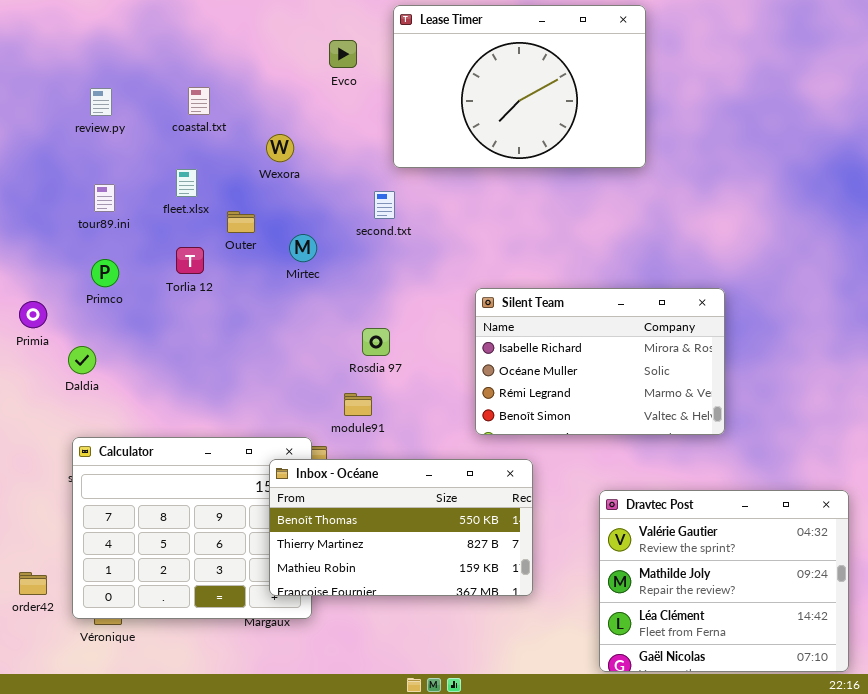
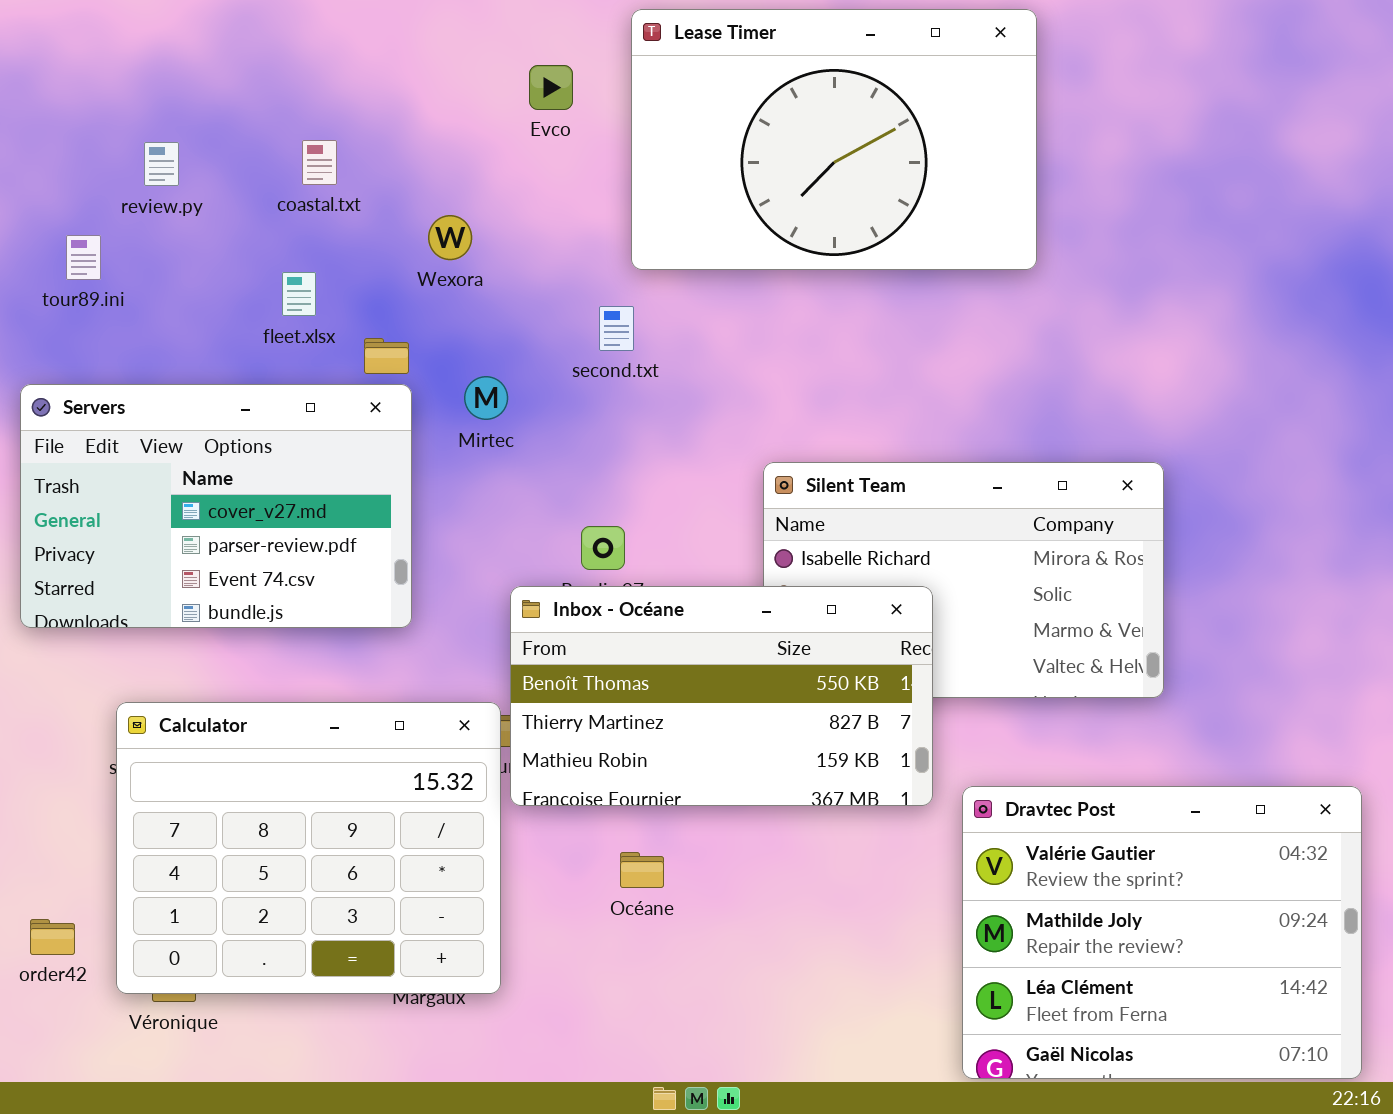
tour89.ini: [94,184,115,212] -> [66,235,101,280], moved
Servers: none -> [20,384,412,628], opened
Inbox - Océane: [269,459,533,596] -> [510,586,933,806], moved

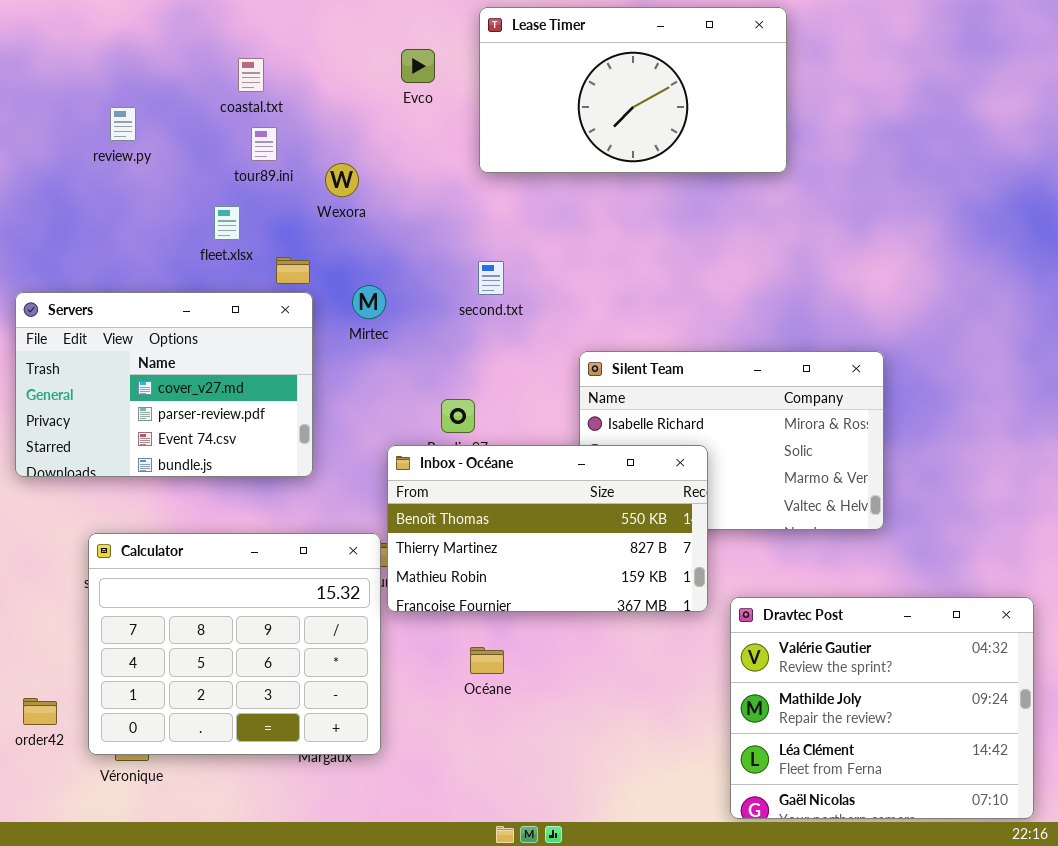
Lease Timer: [631,9,1037,270] -> [479,7,787,173], resized
coastal.txt: [302,140,337,185] -> [238,58,264,92], moved
tour89.ini: [66,235,101,280] -> [251,127,277,161], moved
second.txt: [599,306,634,351] -> [478,261,504,295], moved

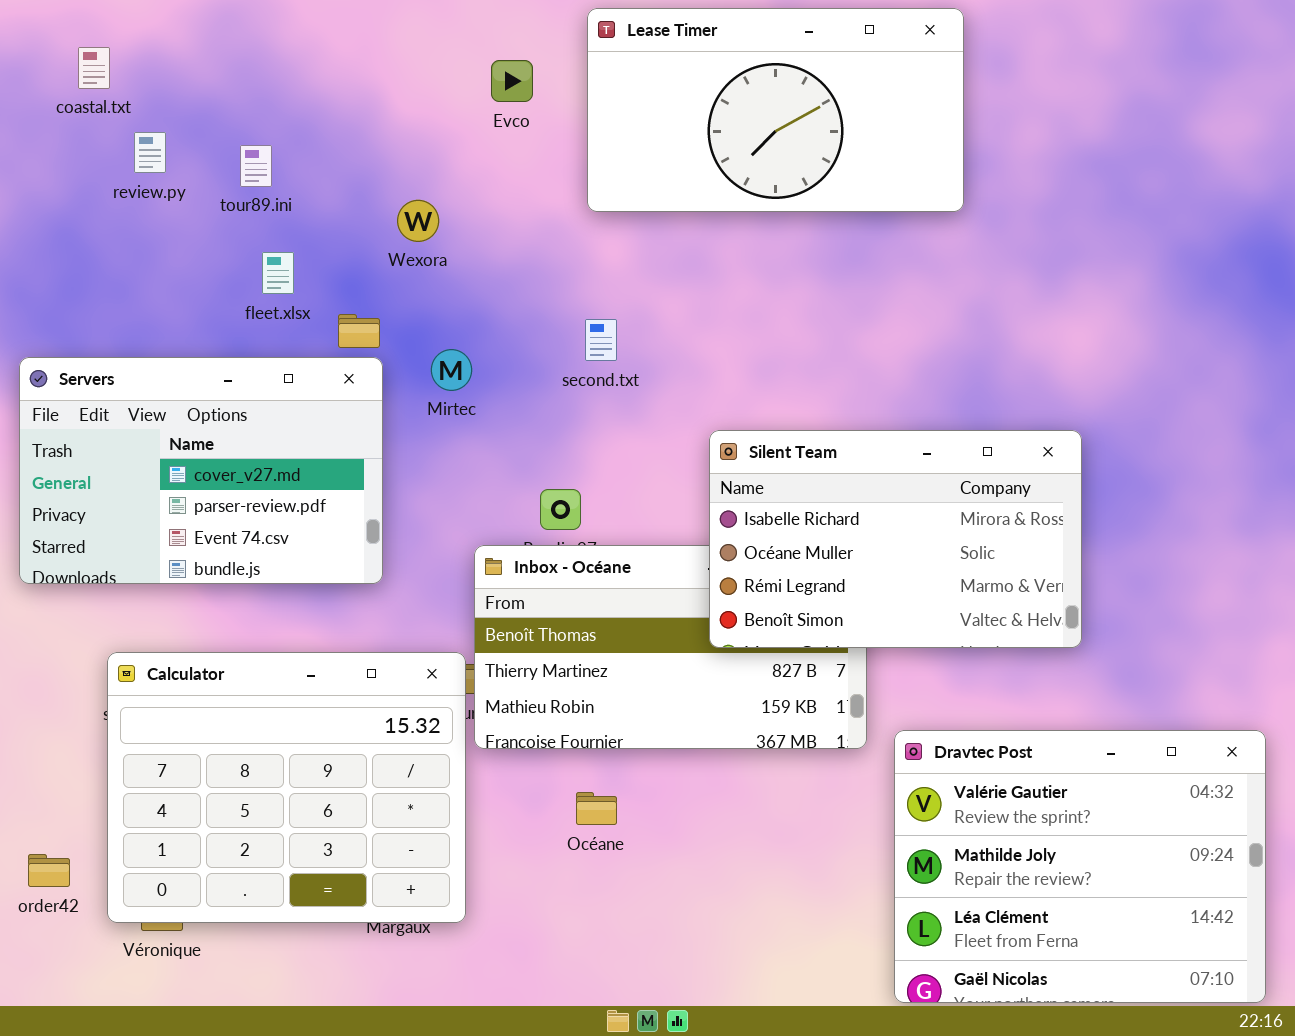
coastal.txt: [238,58,264,92] -> [78,47,110,89], moved
tour89.ini: [251,127,277,161] -> [240,145,272,187], moved
Silent Team: [579,351,884,530] -> [709,430,1082,648], raised

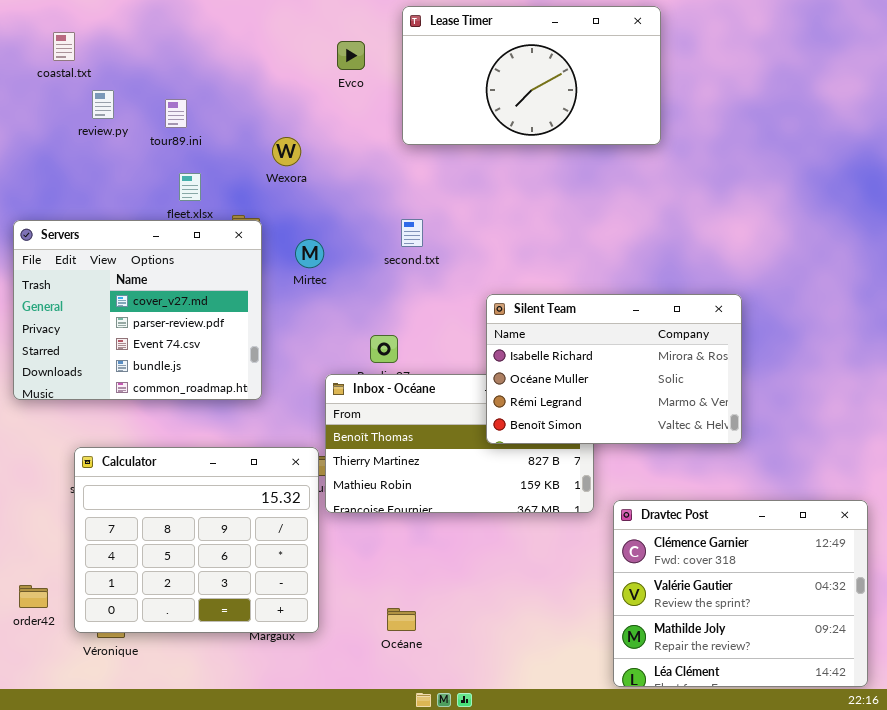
Servers: [19,357,383,584] -> [13,220,262,400], resized
Dravtec Post: [894,730,1266,1003] -> [613,500,868,687], scrolled up 1 row
Océane: [576,792,617,825] -> [387,608,416,631], moved

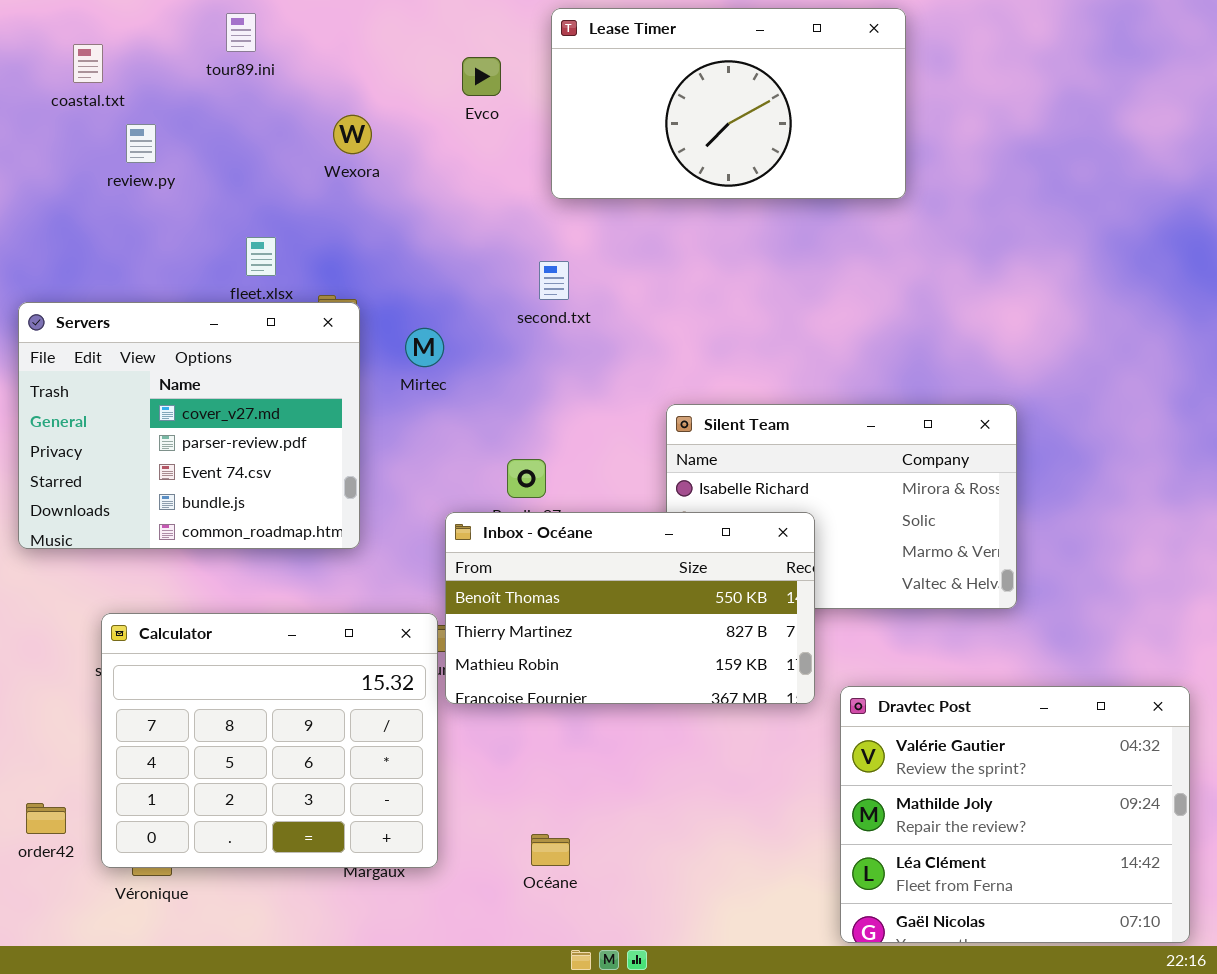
tour89.ini: [165,99,187,128] -> [226,13,256,52], moved
Wexora: [272,137,301,166] -> [333,115,372,154], moved
second.txt: [401,219,423,247] -> [539,261,569,300], moved
Inbox - Océane: [325,374,594,513] -> [445,512,815,704], raised
Dravtec Post: [613,500,868,687] -> [840,686,1190,943], scrolled down 1 row

